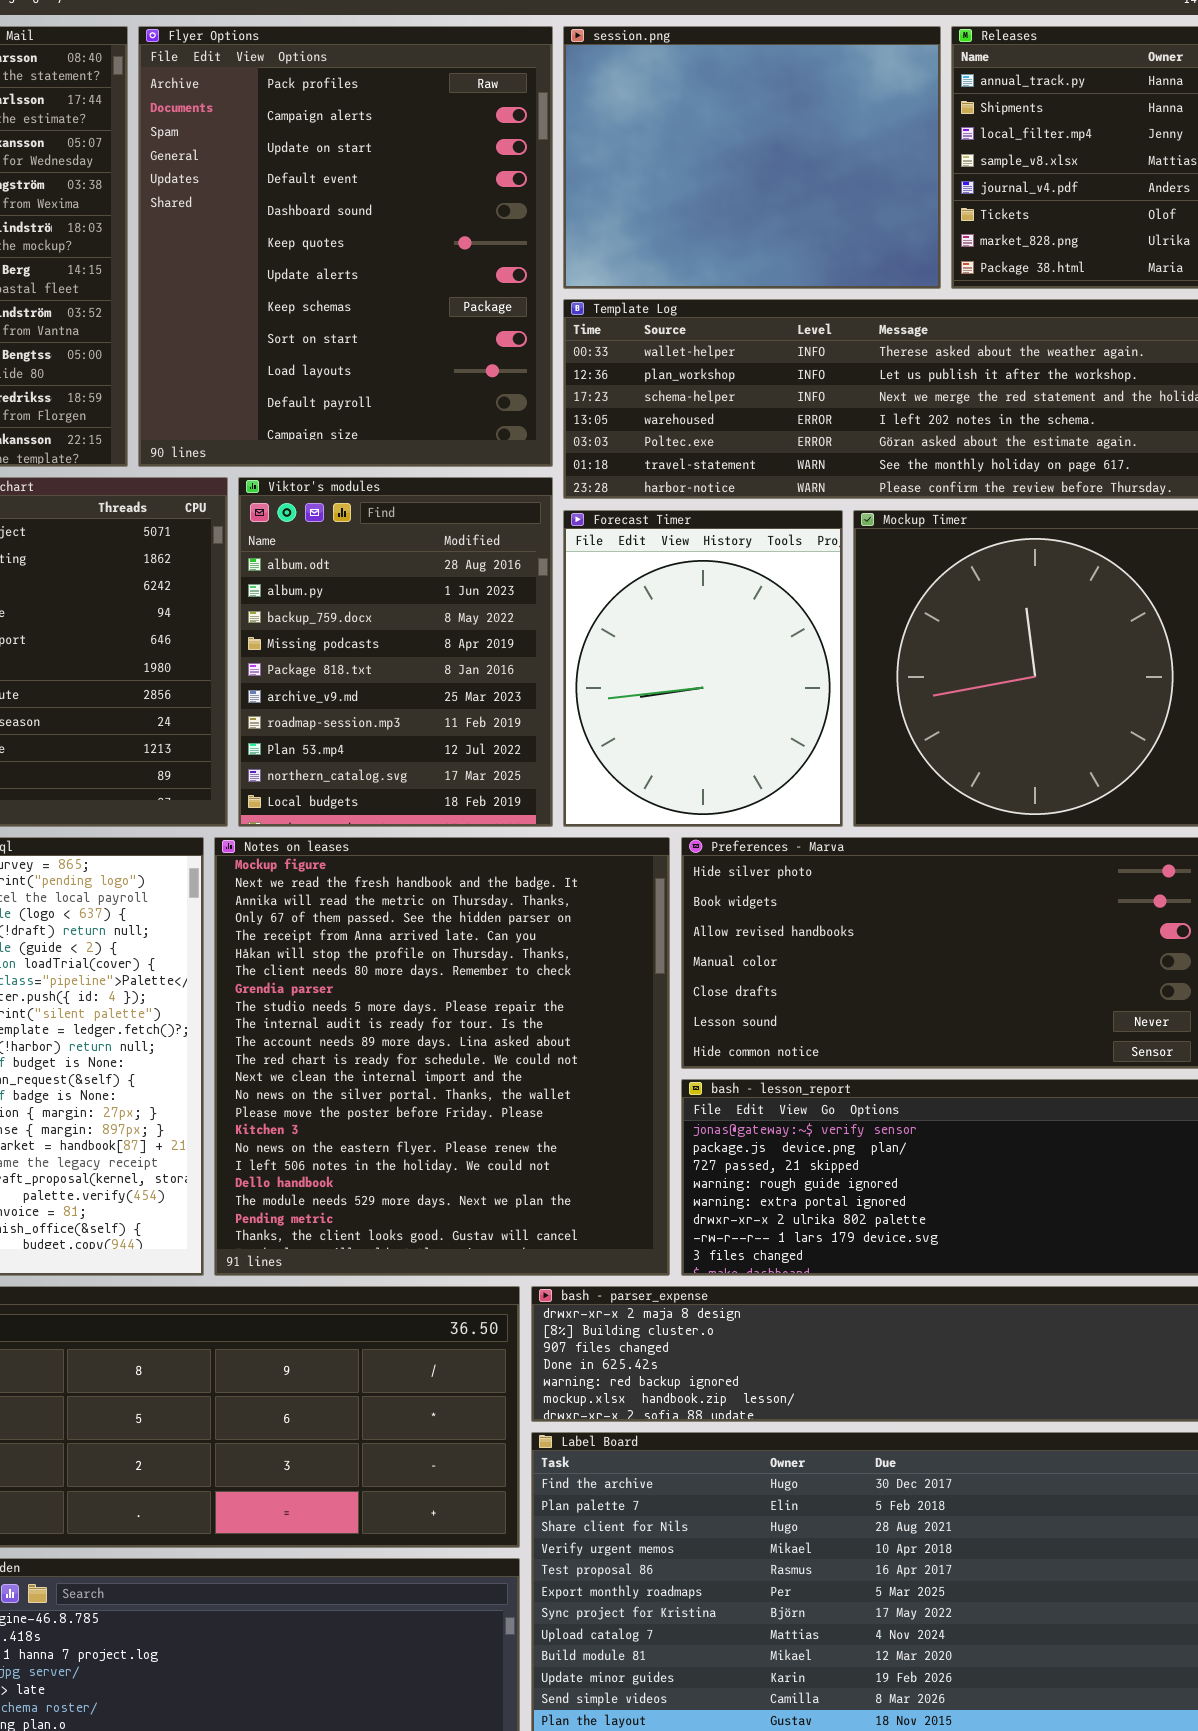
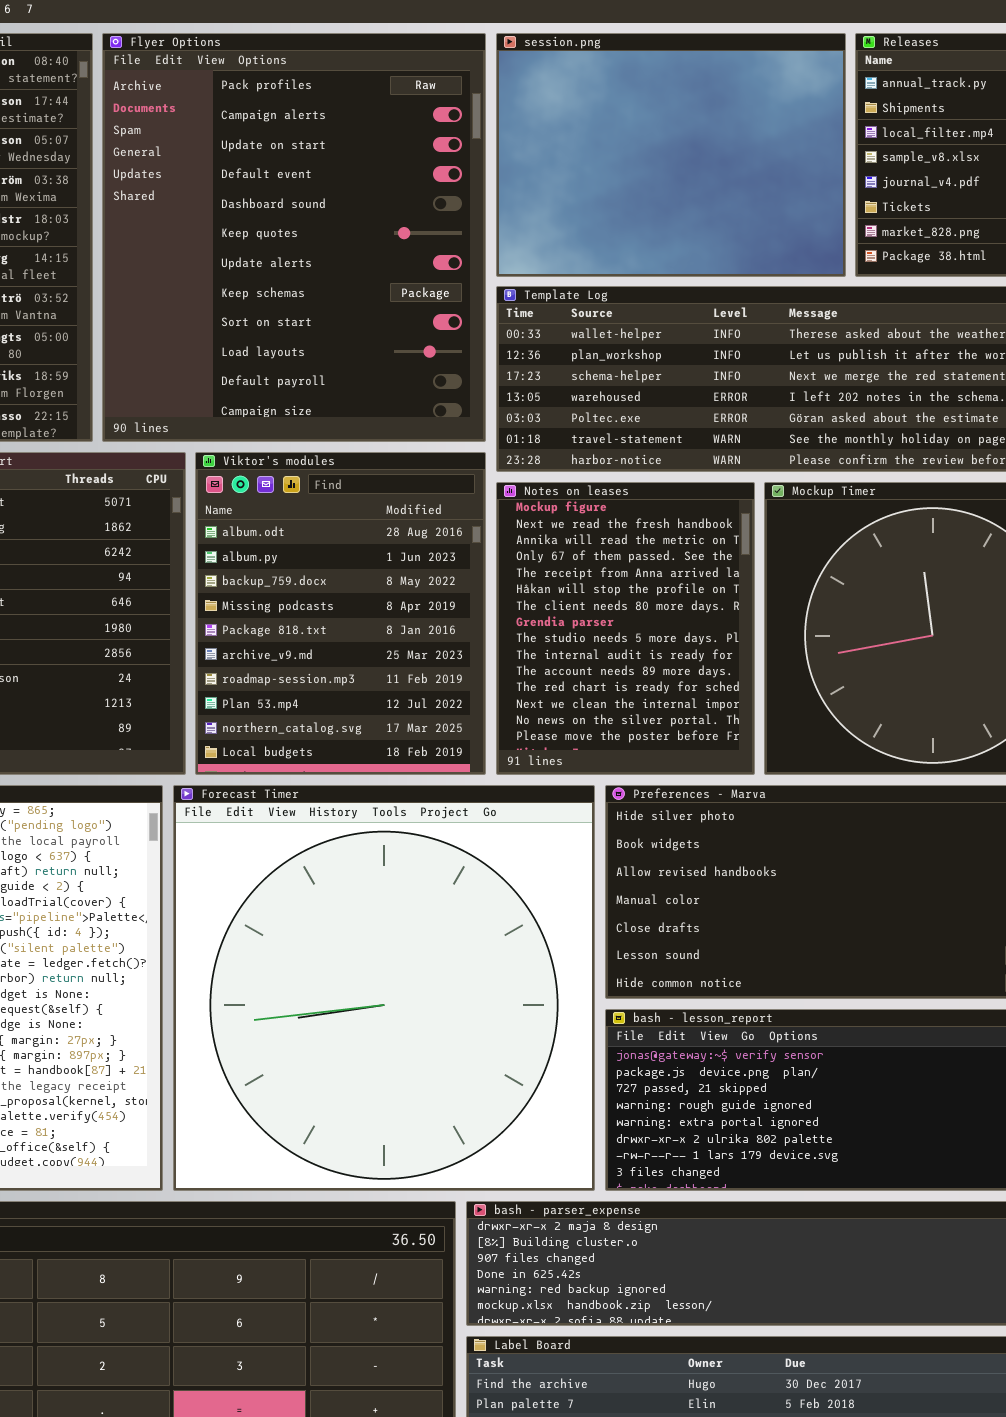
Forecast Timer: [563,510,843,827] -> [173,785,595,1191], moved, resized
Notes on leases: [214,837,670,1276] -> [496,482,755,775], moved, resized

